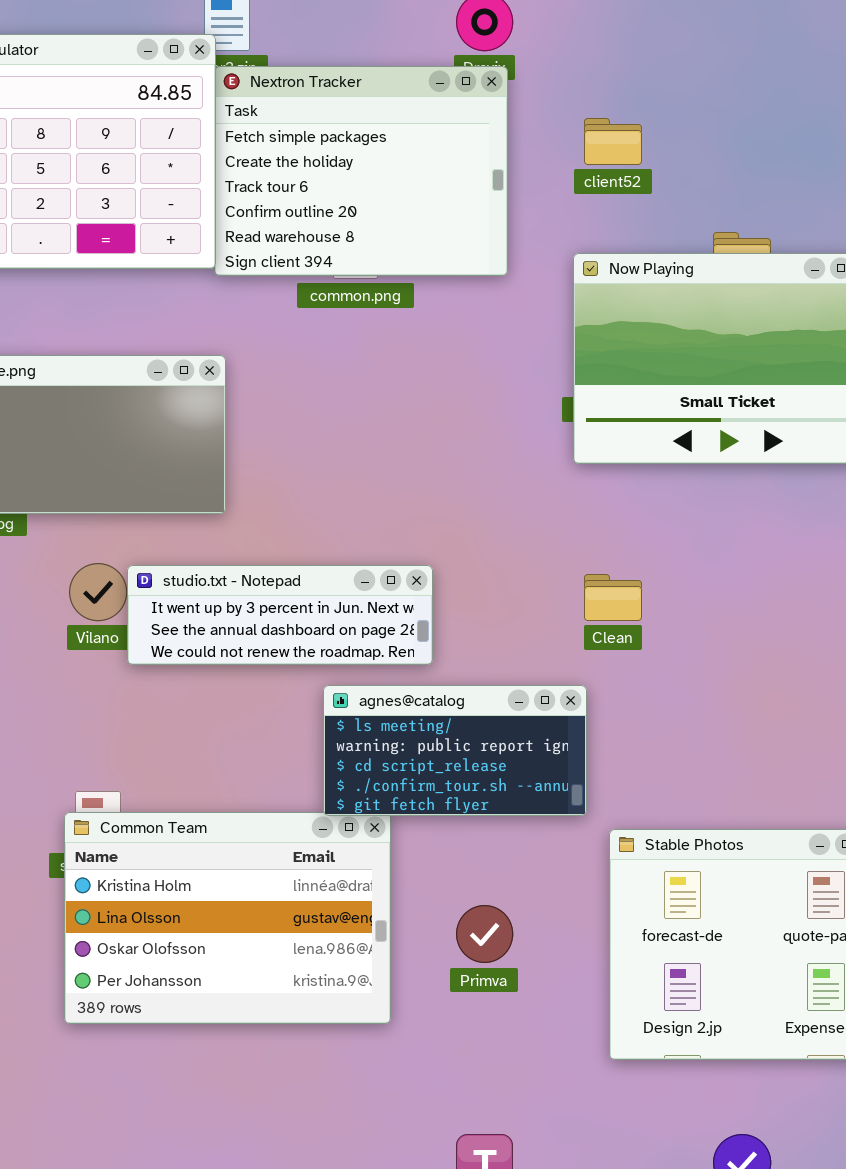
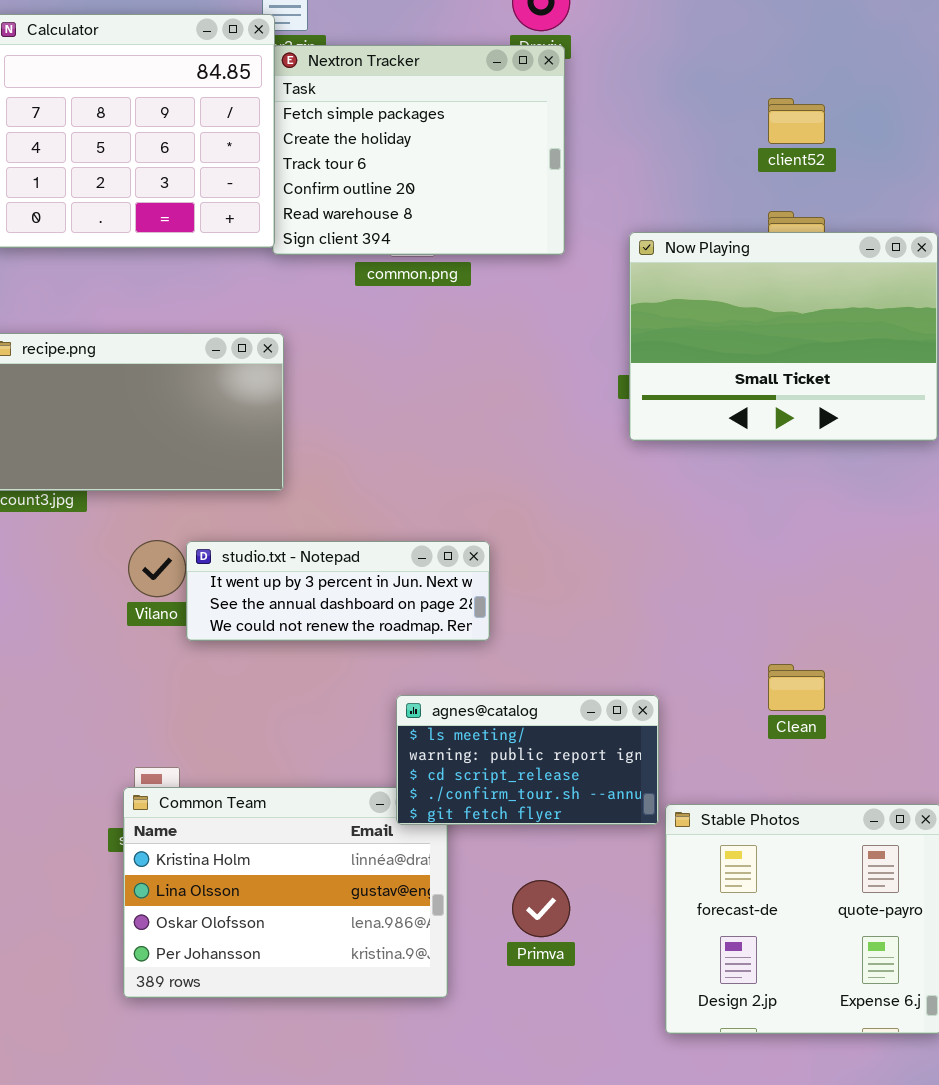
client52: [584,118,642,165] -> [768,98,825,144], moved
Clean: [584,574,642,621] -> [768,664,825,711], moved
agnes@catalog: [323,685,587,816] -> [396,695,659,825], moved

